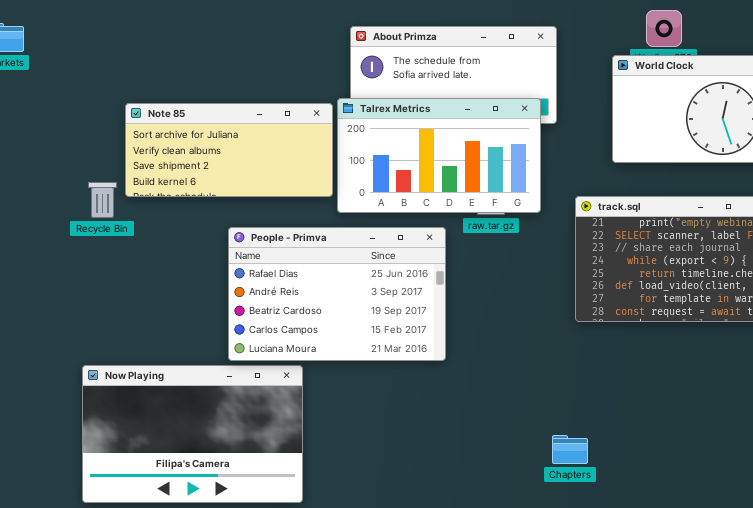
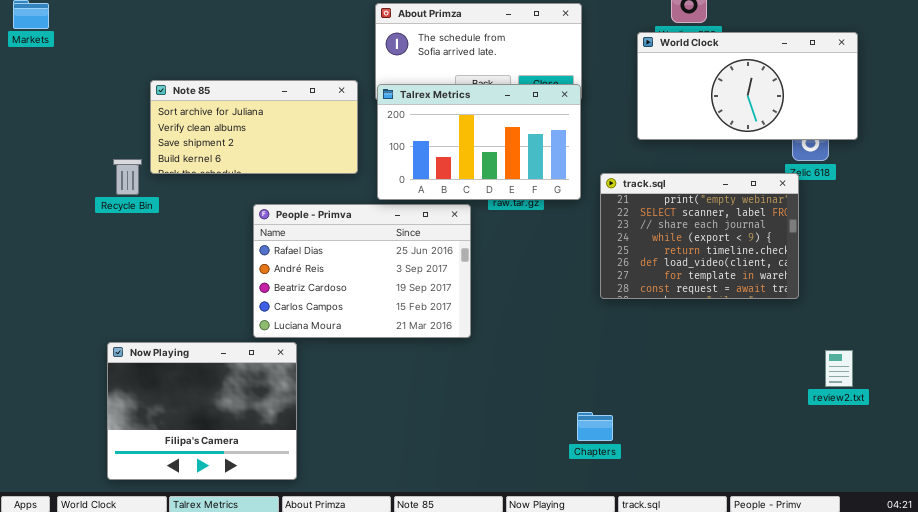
Talrex Metrics: [337,98,541,213] -> [377,84,581,200], moved
Now Playing: [82,365,303,503] -> [107,342,297,480], resized

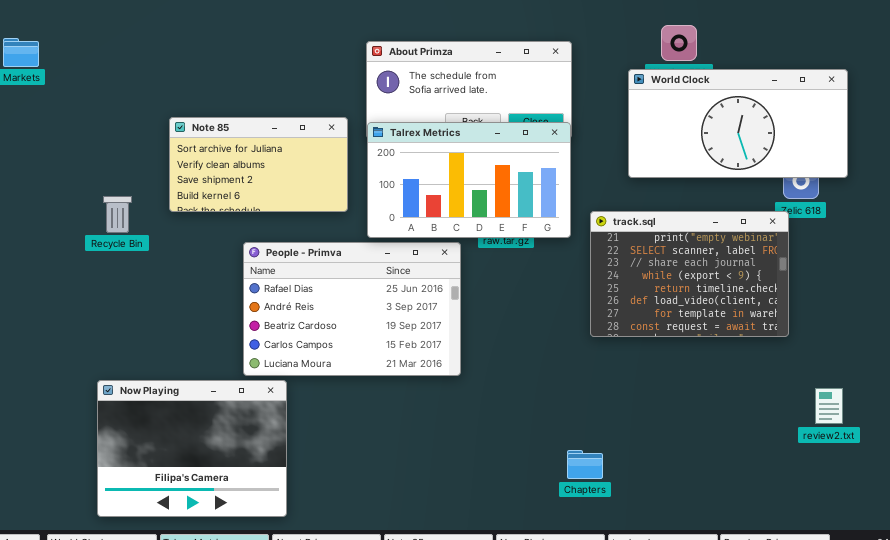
Note 85: [150,80,358,174] -> [169,117,348,212], resized

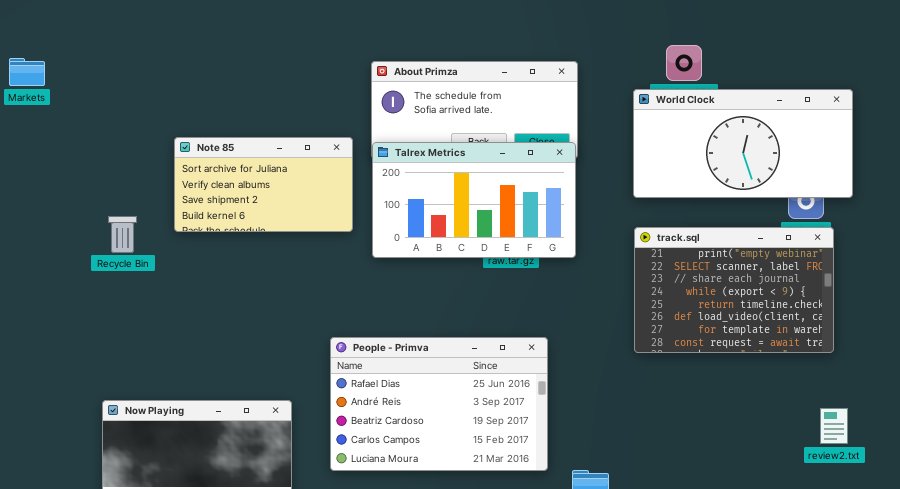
track.sql: [590,211,789,337] -> [634,227,834,353], moved
People - Primva: [243,242,461,376] -> [330,337,548,471], moved

